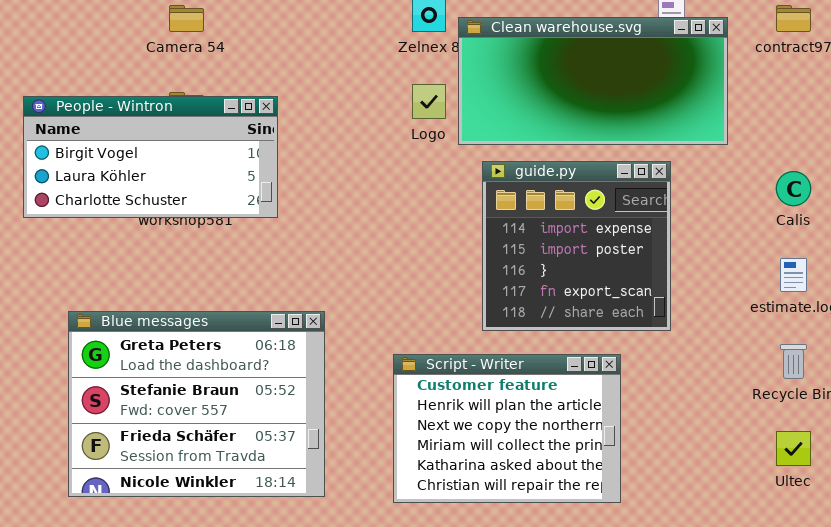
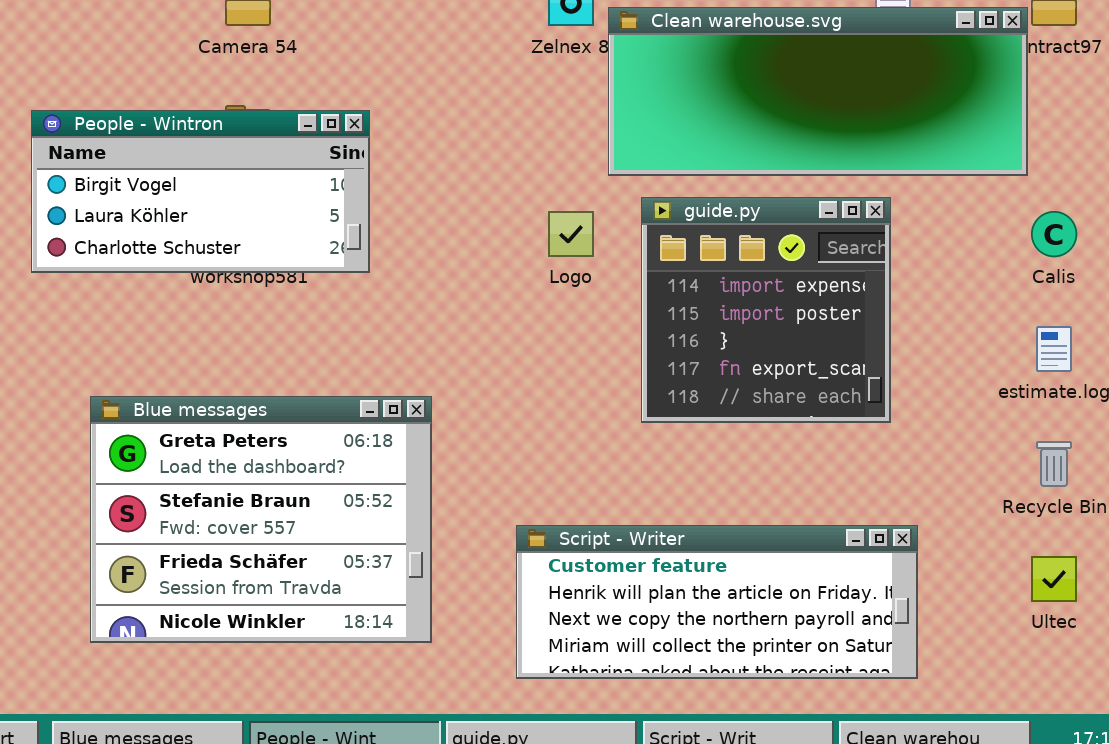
Clean warehouse.svg: [458,17,728,145] -> [608,7,1028,176], resized
Logo: [412,84,446,119] -> [548,211,594,257], moved
Script - Writer: [393,354,621,503] -> [516,525,918,679], moved, resized

